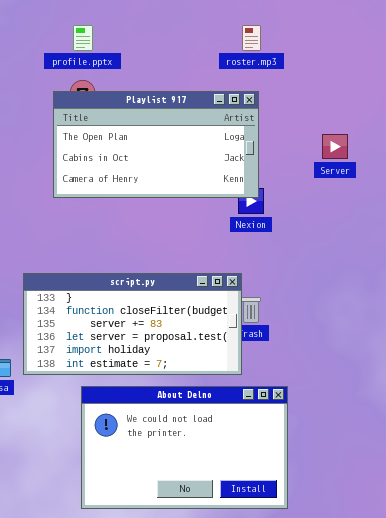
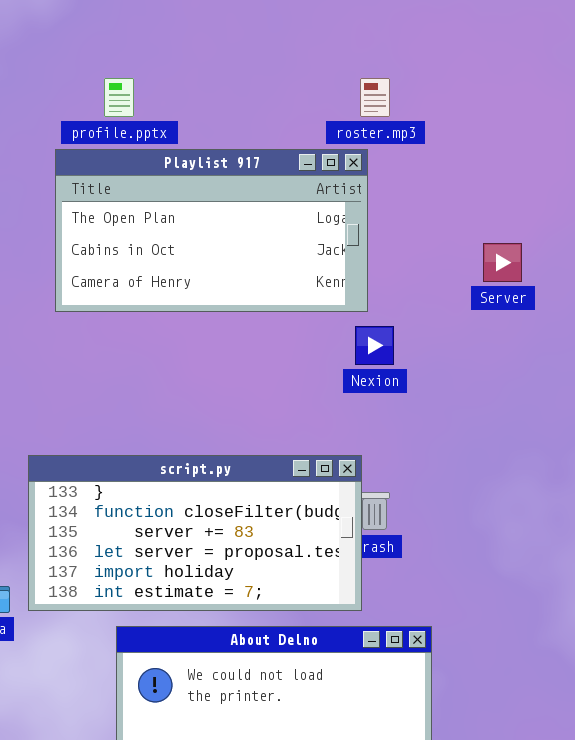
Playlist 917: [53,91,259,198] -> [55,149,368,312], moved

